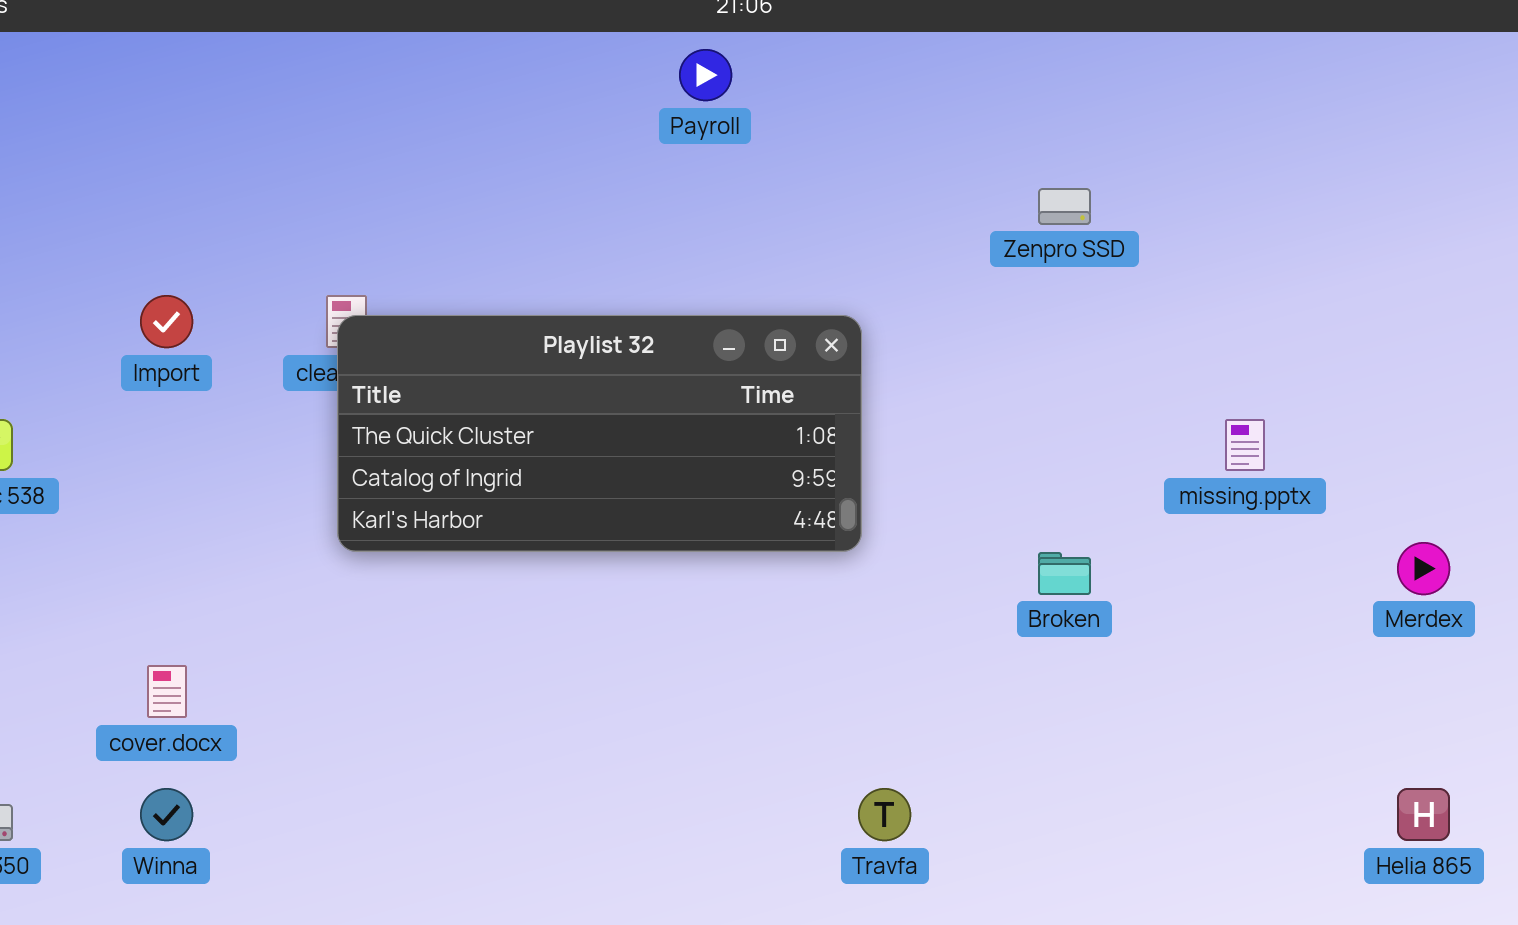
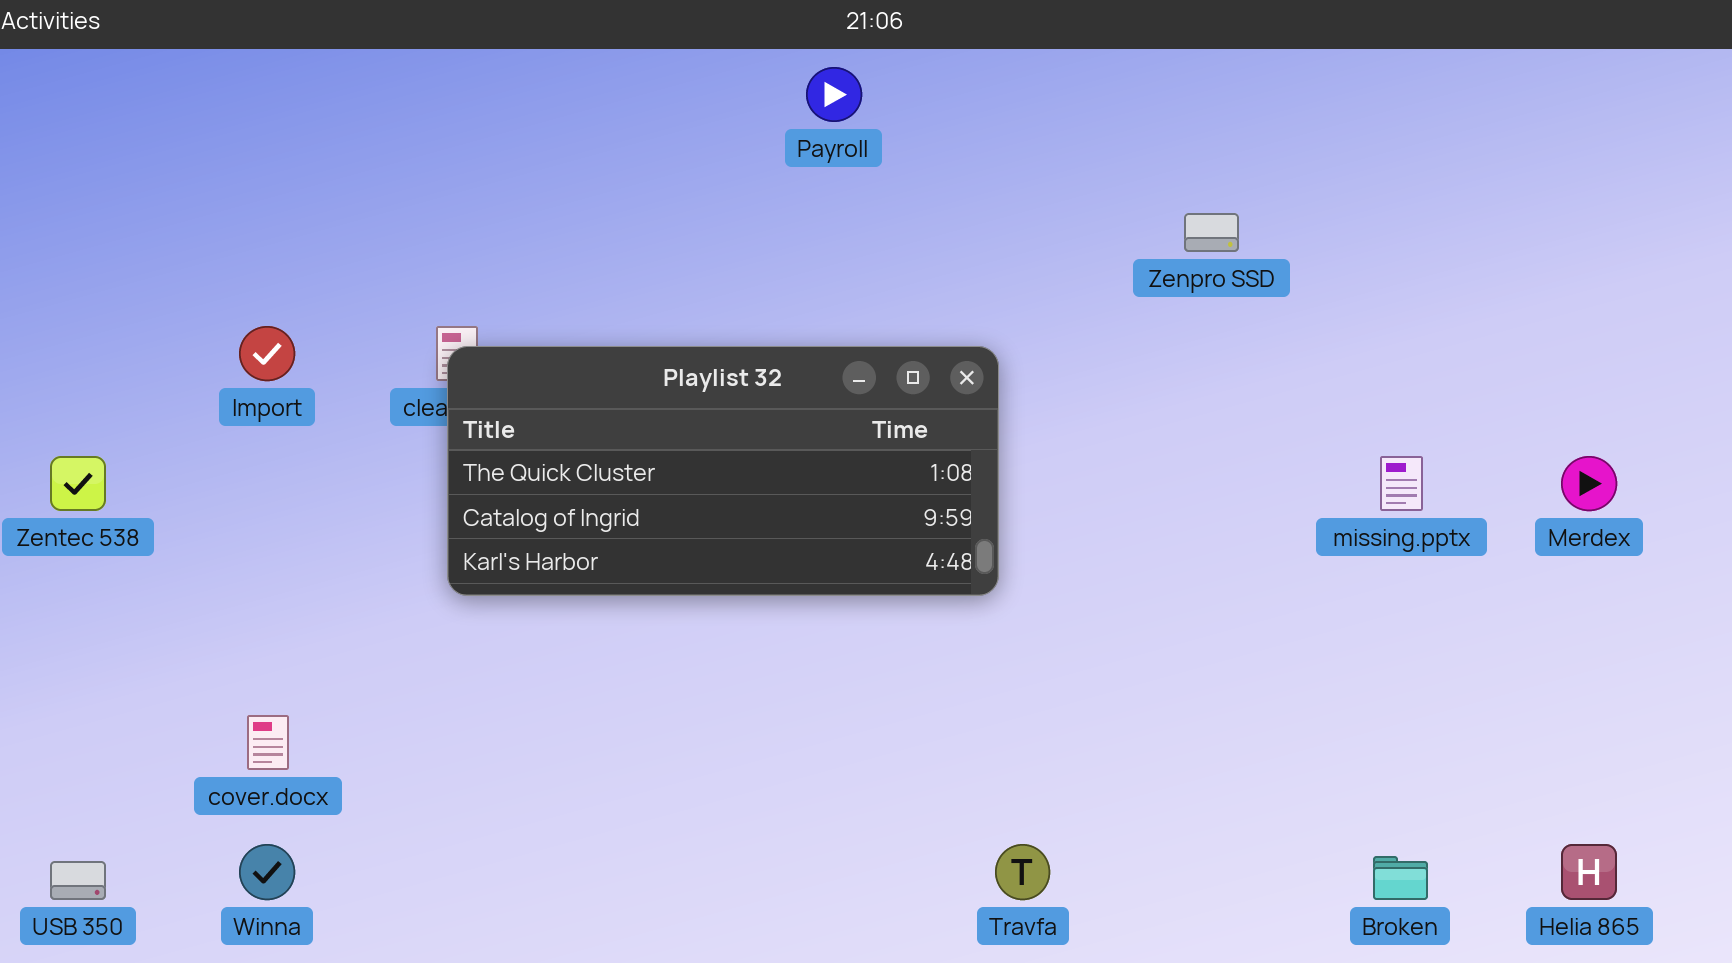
Merdex: [1397,542,1450,595] -> [1561,456,1617,511], moved
Broken: [1038,552,1091,595] -> [1373,856,1428,900], moved

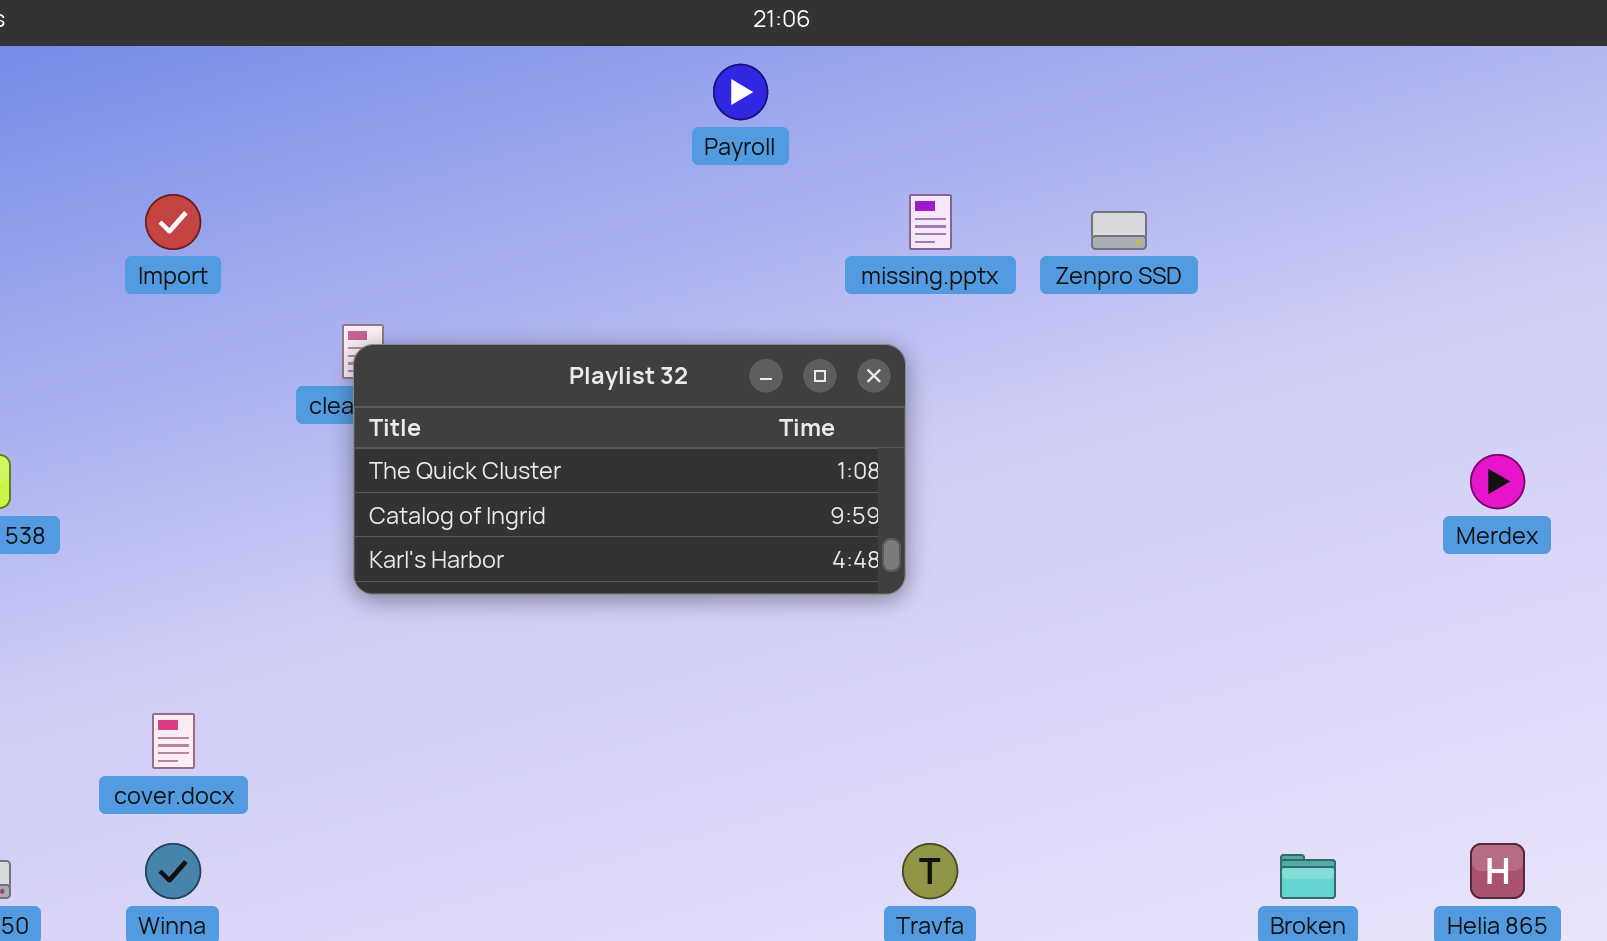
Import: [239,326,295,381] -> [145,194,201,250], moved
missing.pptx: [1380,456,1423,511] -> [909,194,952,250], moved

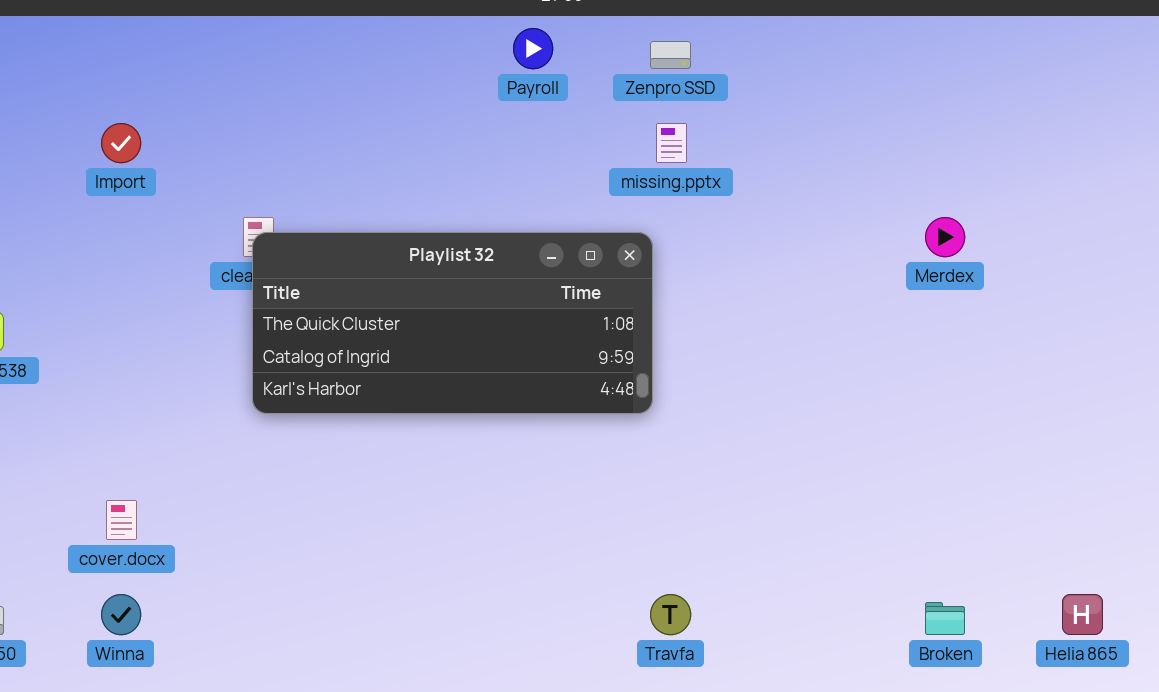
Zenpro SSD: [1091,211,1147,250] -> [650,41,691,69], moved
Merdex: [1470,454,1525,509] -> [925,217,965,257], moved

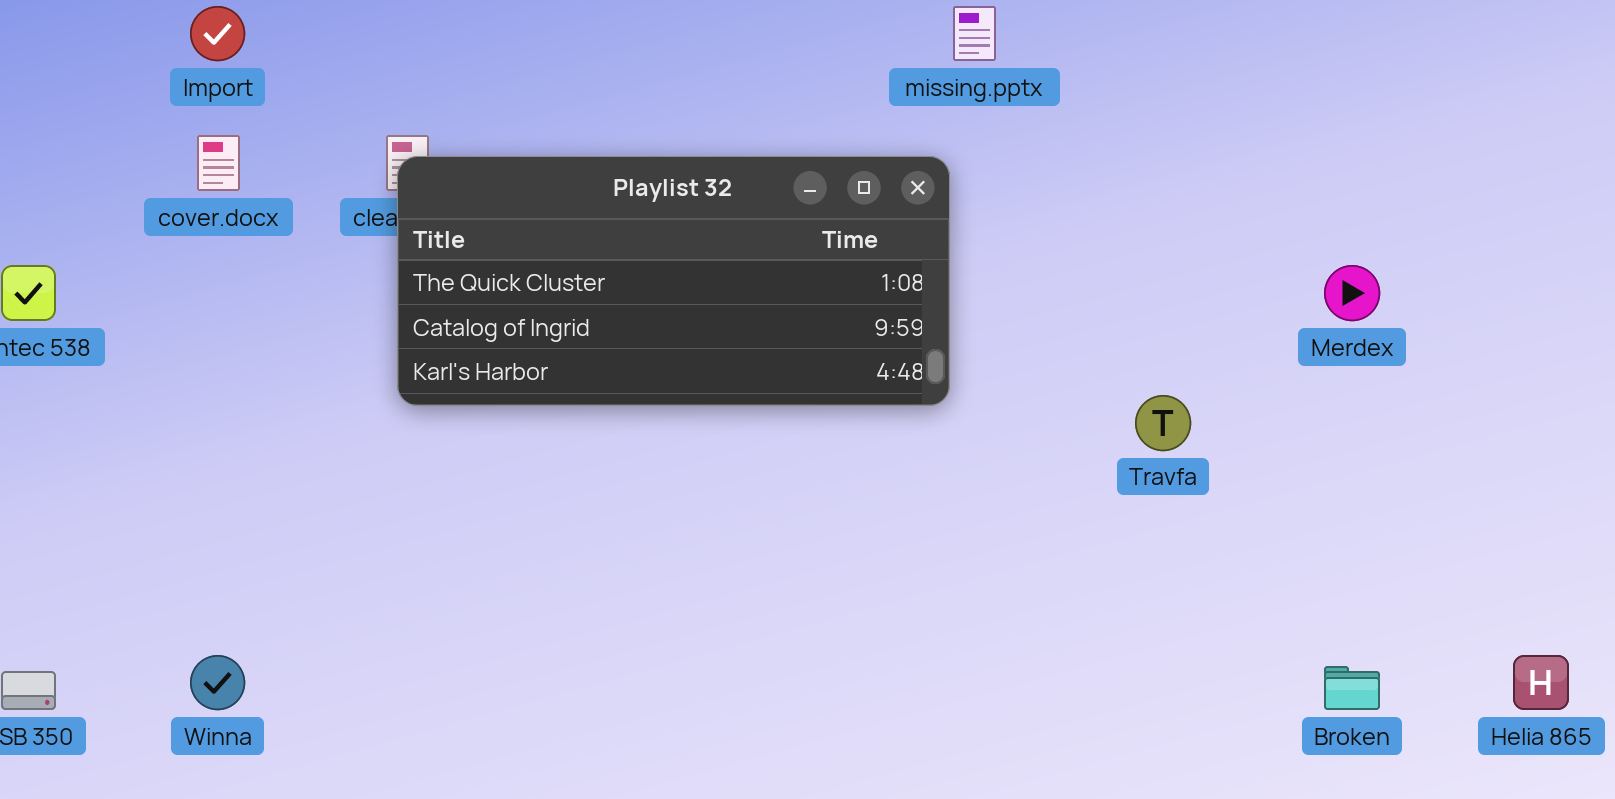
Merdex: [925,217,965,257] -> [1324,265,1380,321], moved
cover.docx: [106,500,137,540] -> [197,135,240,191], moved
Travfa: [650,594,691,635] -> [1135,395,1191,451], moved

